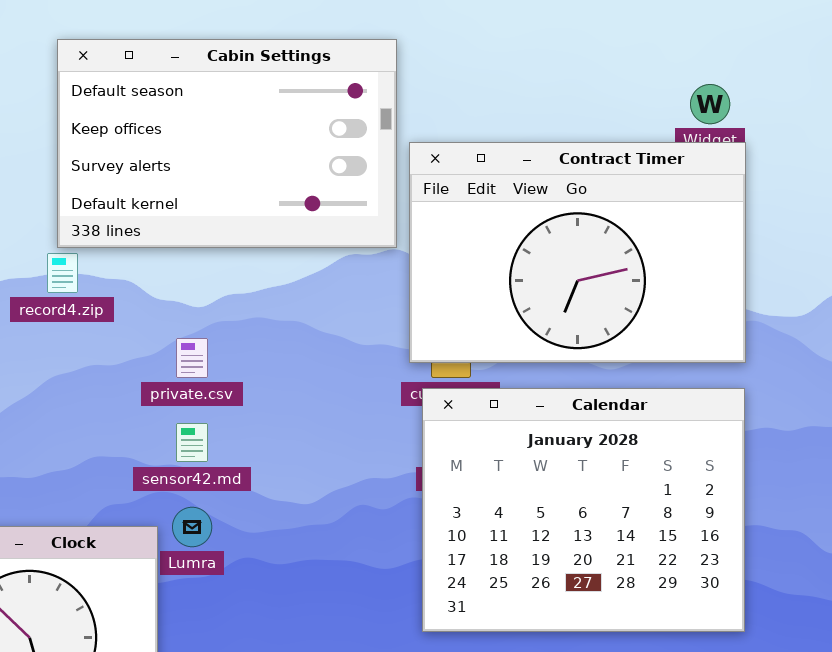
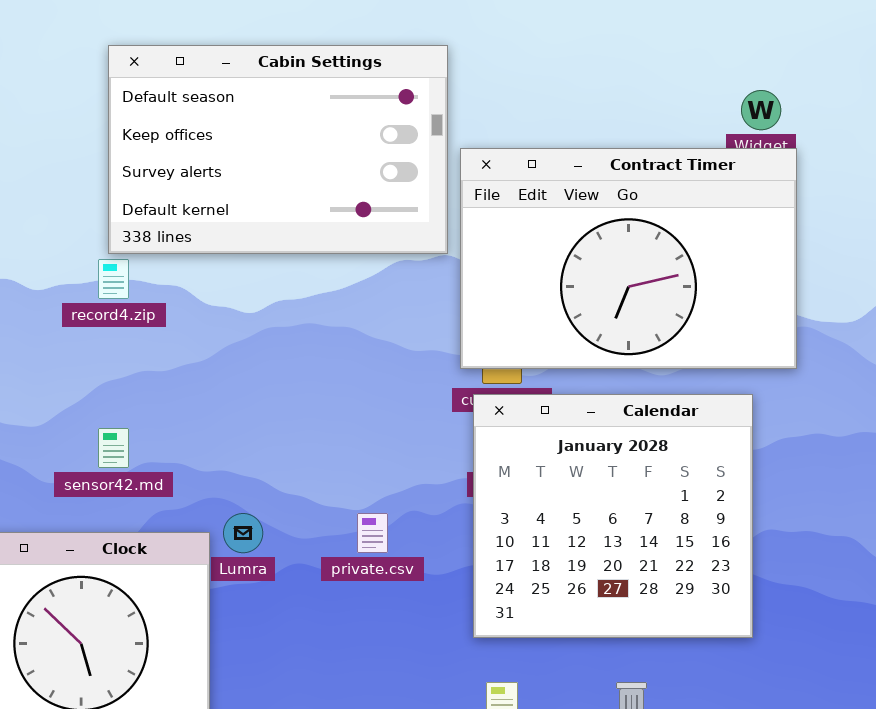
private.csv: [176,338,208,378] -> [357,513,388,553], moved
Calendar: [422,388,745,632] -> [473,394,753,638], resized
sensor42.md: [176,423,208,462] -> [98,428,129,468], moved

